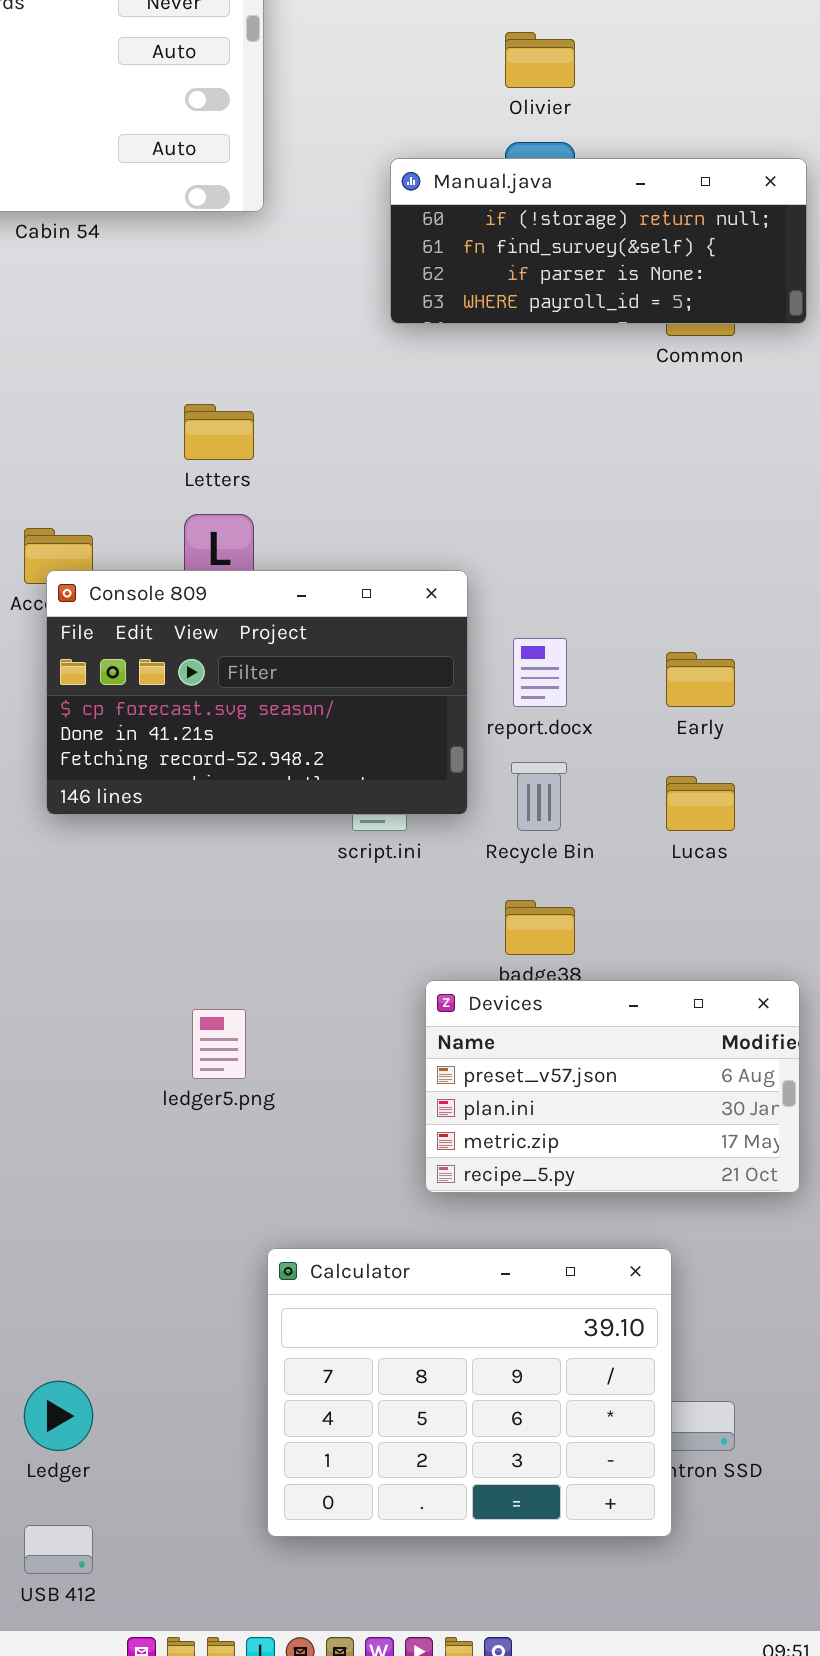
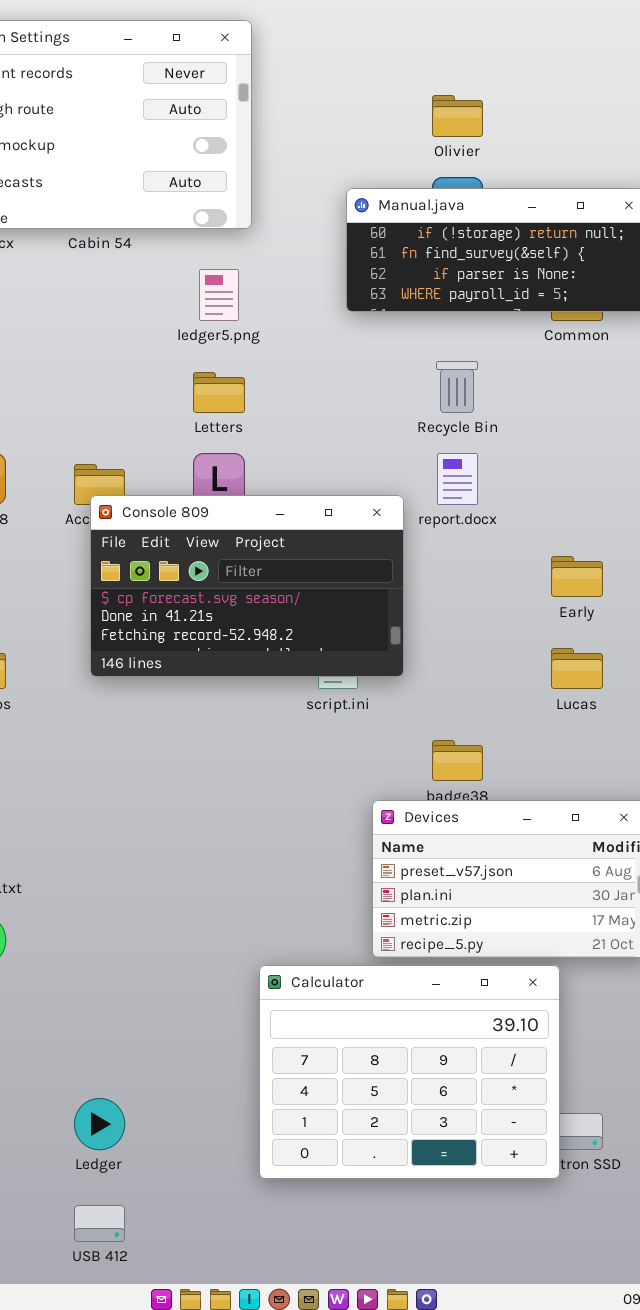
report.docx: [513,638,567,707] -> [437,453,478,505], moved
Recycle Bin: [511,762,567,831] -> [436,361,478,413], moved
ledger5.png: [192,1009,246,1079] -> [199,269,239,321], moved
Calculator: [267,1248,672,1537] -> [259,965,560,1179], moved

